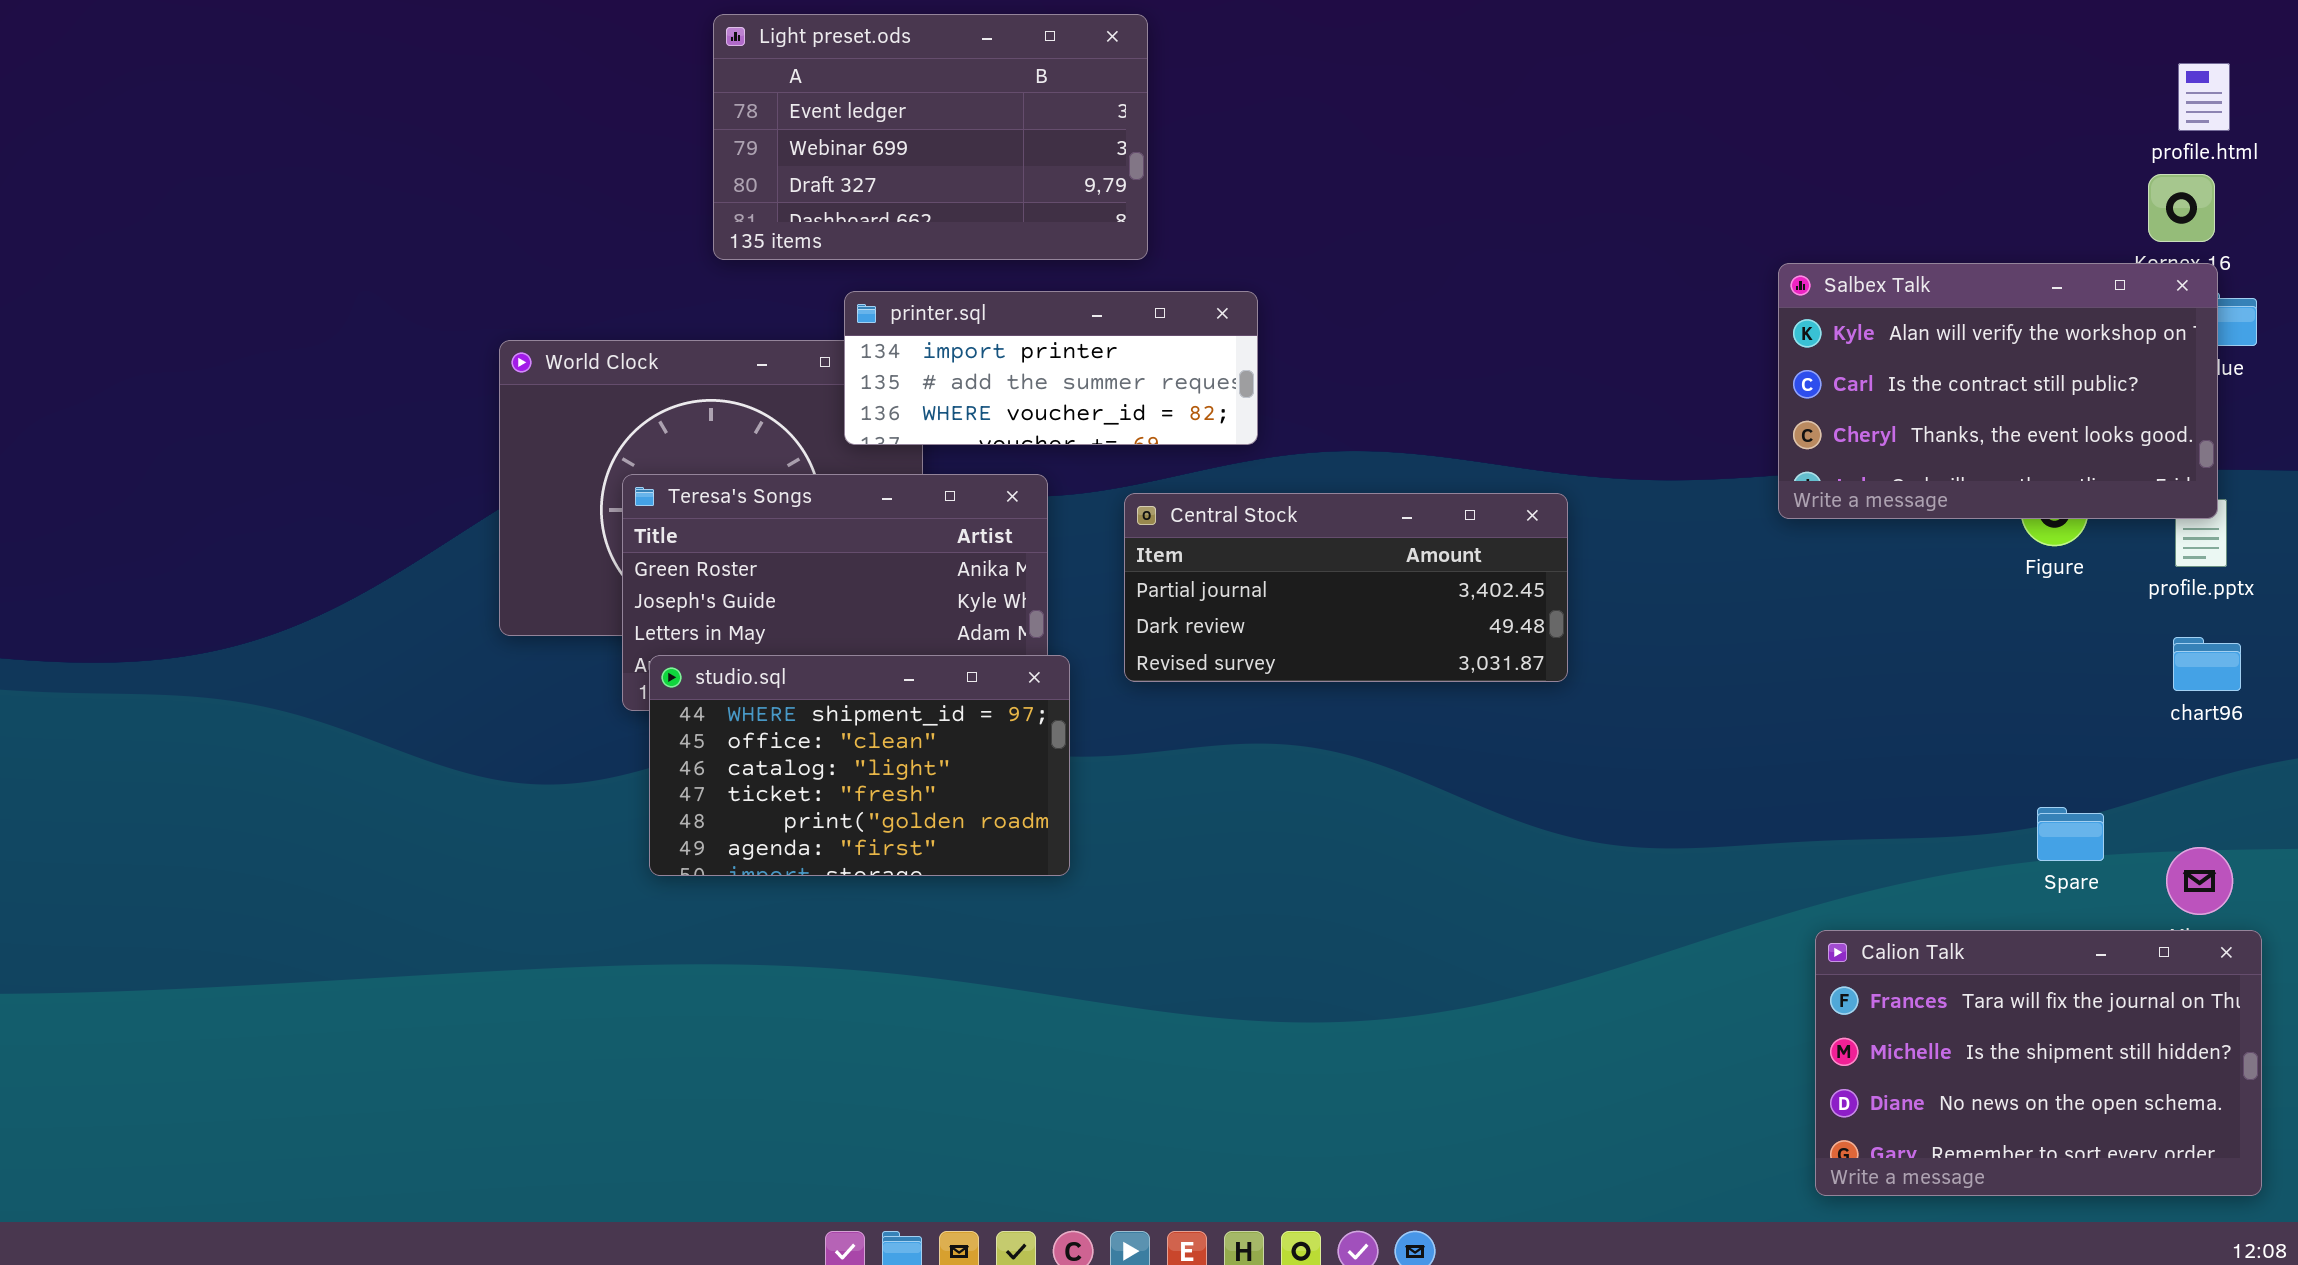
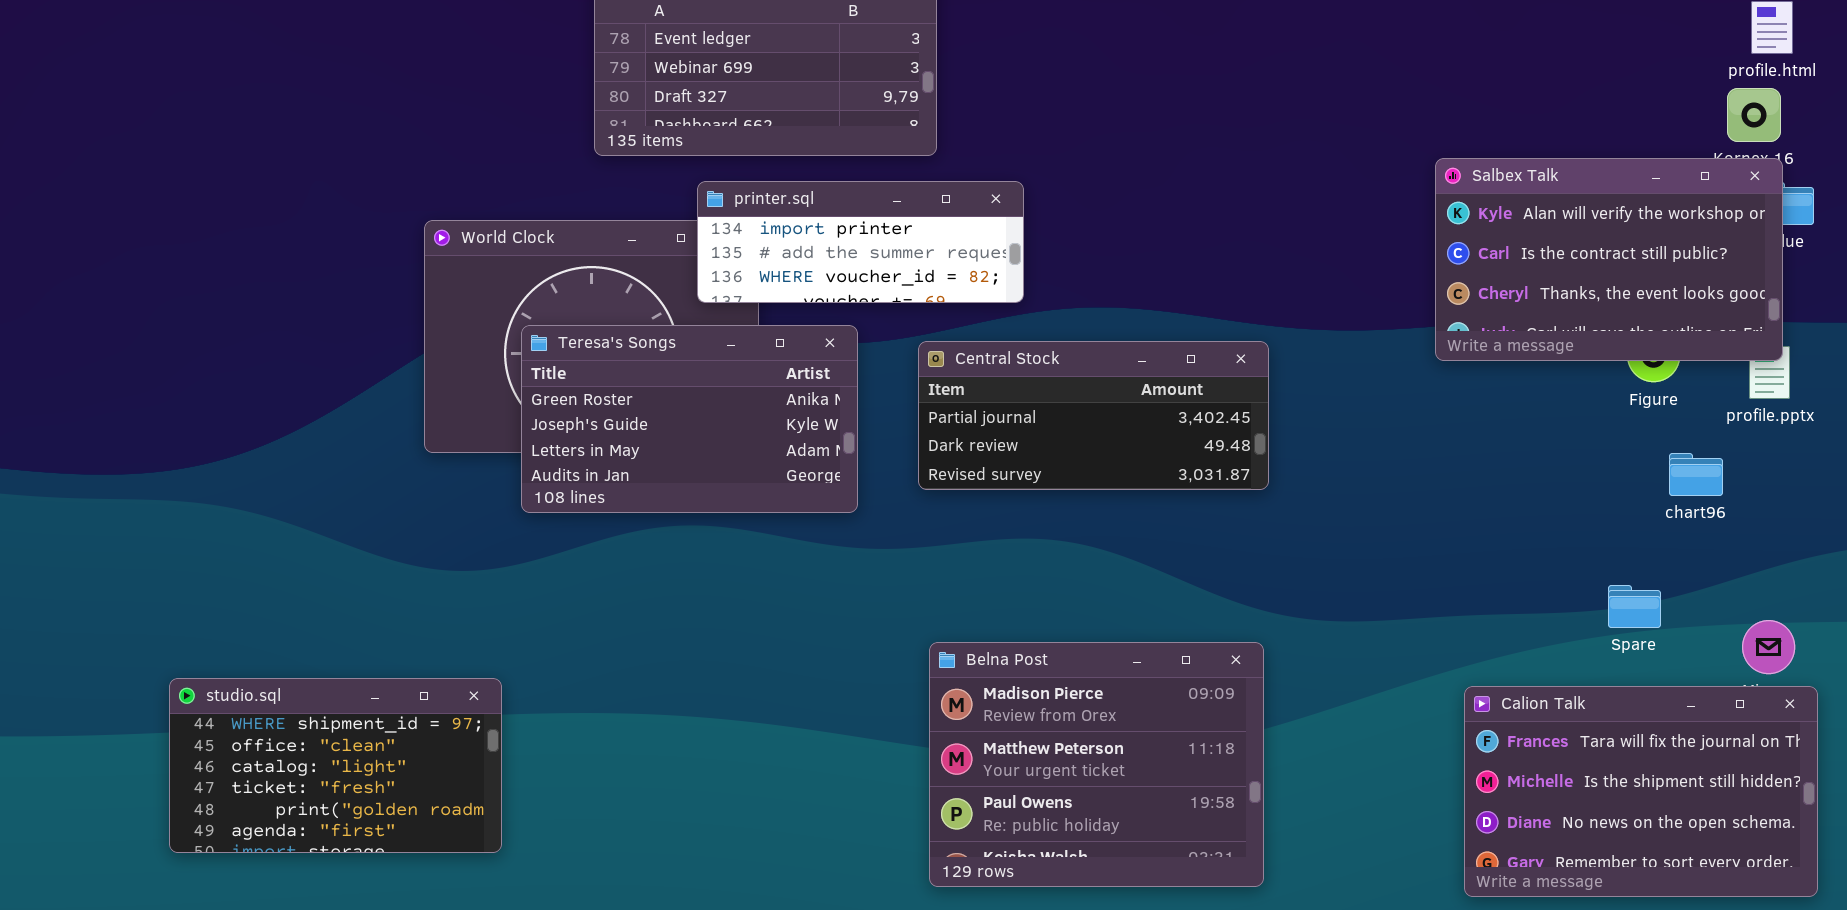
chart96: [2173,637,2241,691] -> [1669,453,1723,496], moved
studio.sql: [649,655,1070,876] -> [169,678,502,853], moved
Spare: [2037,807,2104,861] -> [1608,585,1661,628], moved
Belna Post: none -> [929,642,1264,887], opened

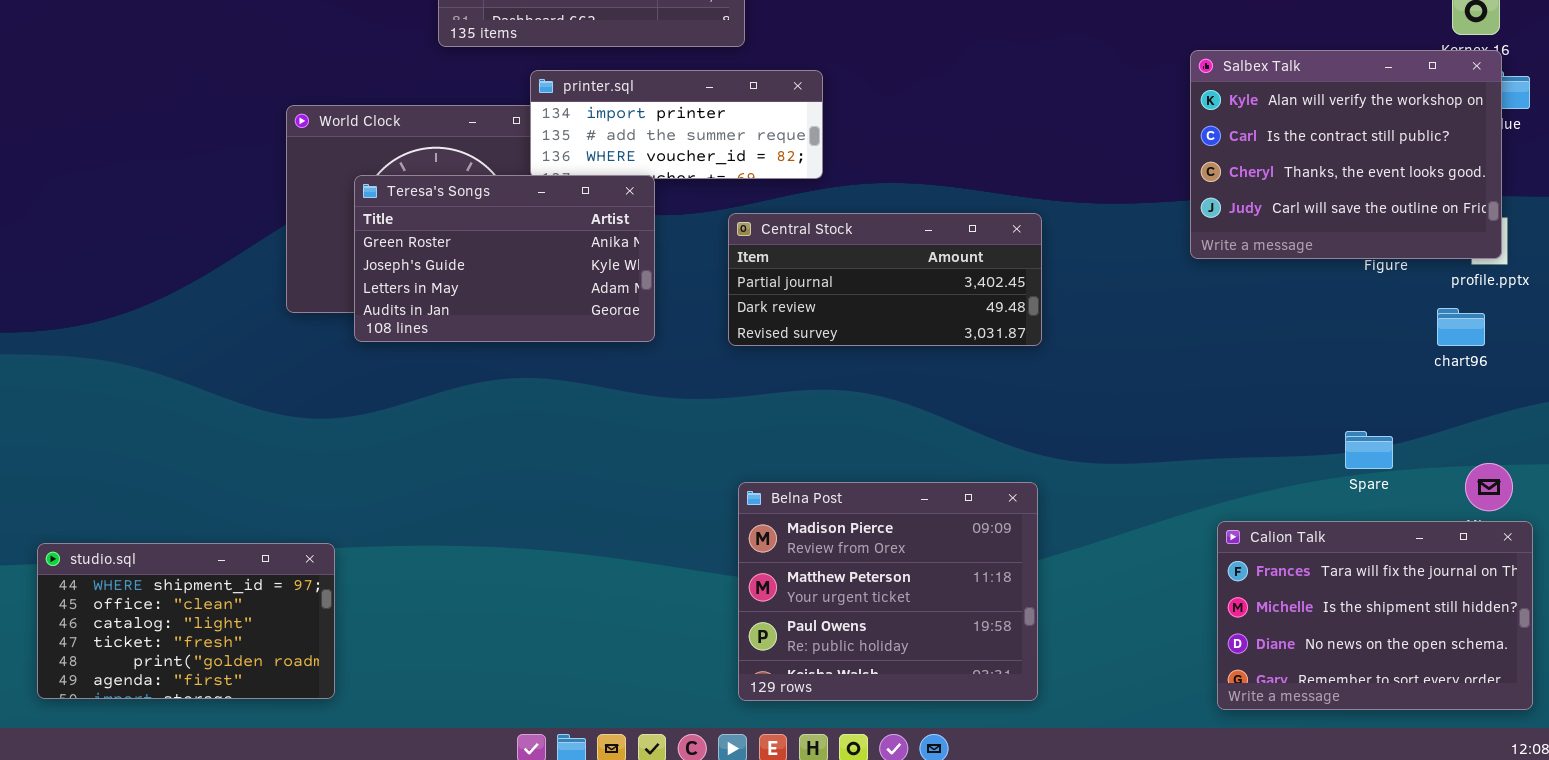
Salbex Talk: [1435,158,1783,361] -> [1190,50,1502,259], resized
Teresa's Songs: [521,325,858,513] -> [354,175,655,342], moved
chart96: [1669,453,1723,496] -> [1437,308,1485,346], moved
studio.sql: [169,678,502,853] -> [37,543,335,699], moved

